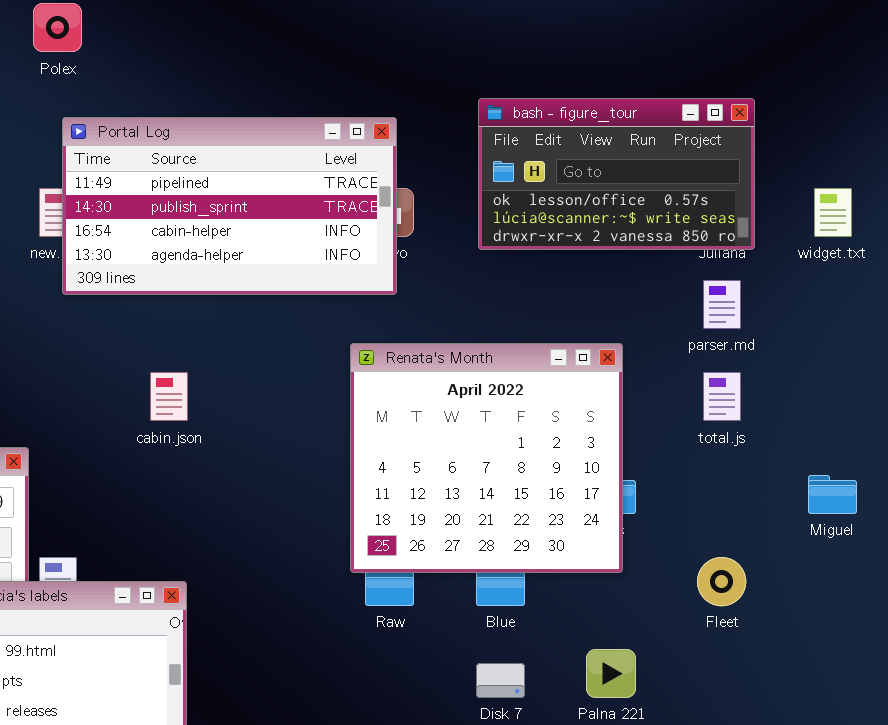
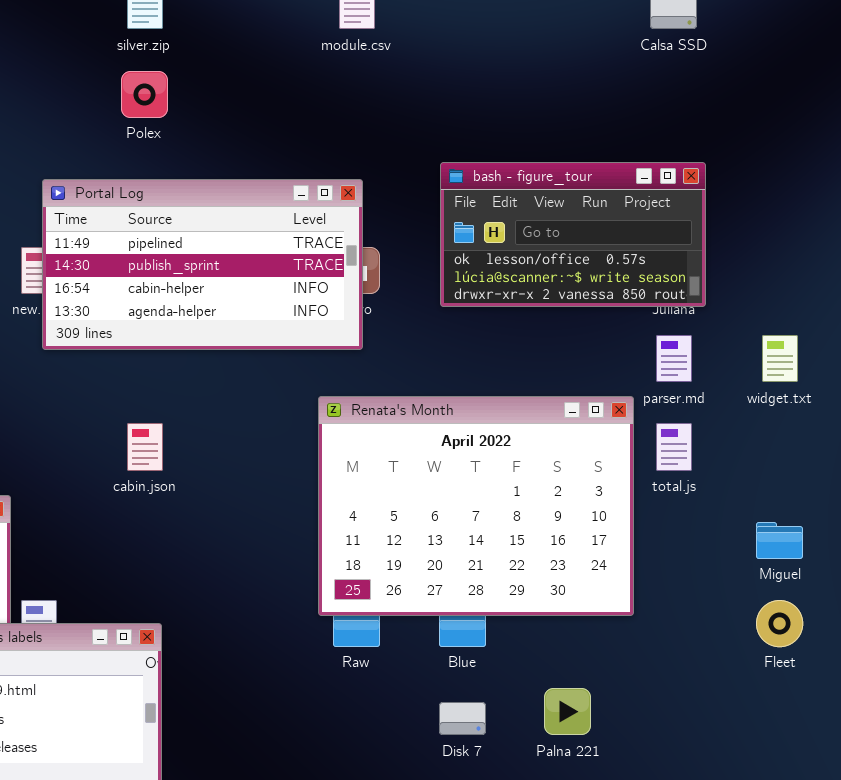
Polex: [33,3,82,52] -> [121,71,168,118], moved
widget.txt: [814,188,852,237] -> [762,335,798,382], moved
Renata's Month: [350,343,623,573] -> [318,396,634,616], resized
Fleet: [697,557,746,606] -> [756,600,803,647], moved

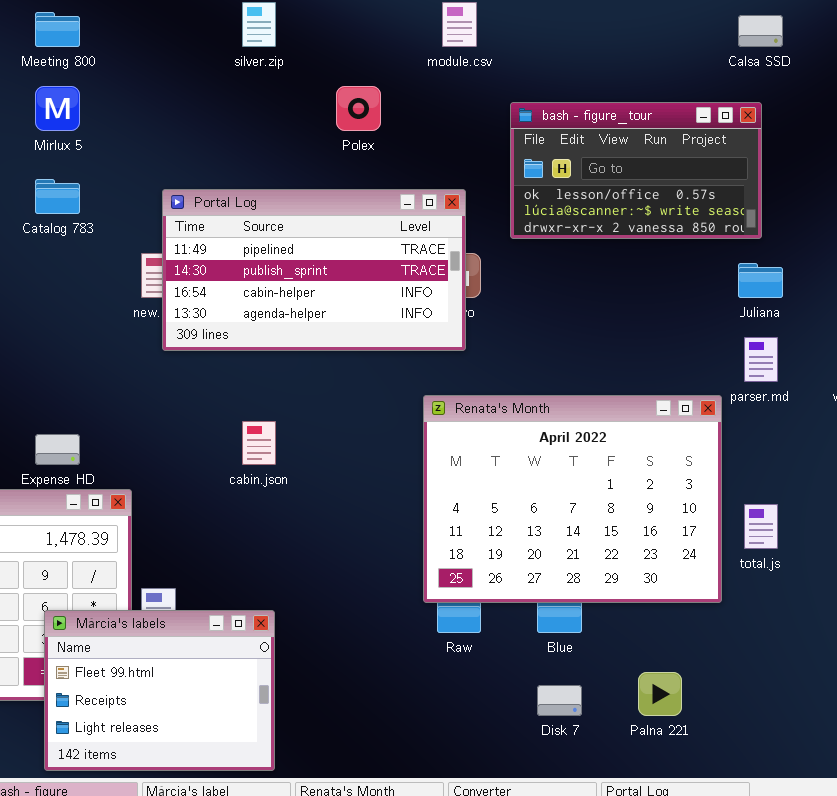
Polex: [121,71,168,118] -> [336,86,381,131], moved
bash - figure_tour: [440,162,706,307] -> [510,102,762,239], moved
total.js: [656,423,692,471] -> [744,504,778,549], moved

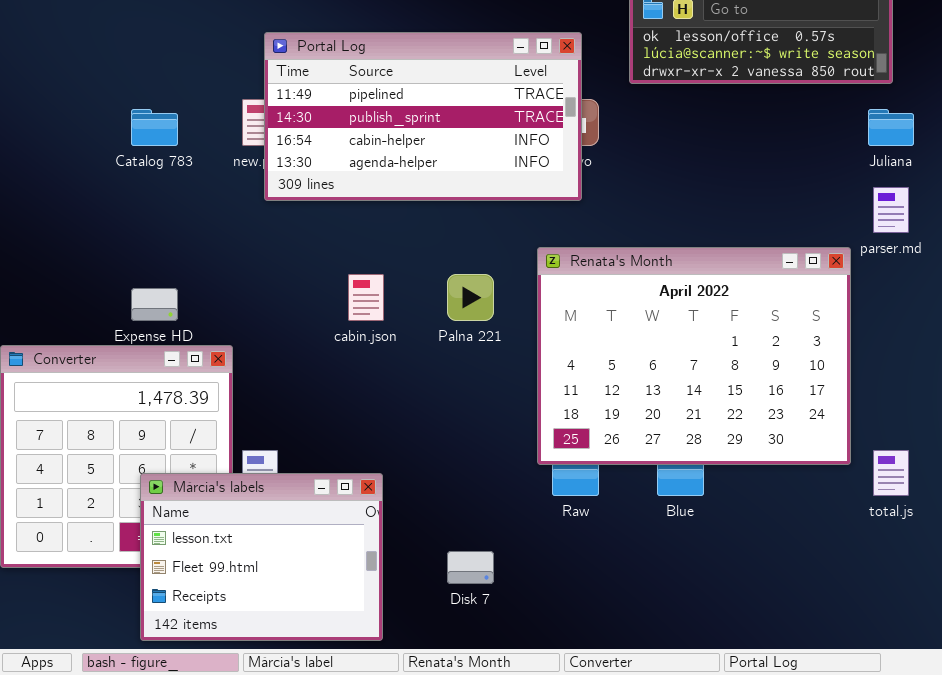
Catalog 783: [35,179,80,214] -> [131,109,178,146], moved
total.js: [744,504,778,549] -> [873,450,909,496], moved
Márcia's labels: [44,610,275,771] -> [140,473,383,641], scrolled up 1 row
Palna 221: [638,672,682,716] -> [447,274,494,321], moved
Disk 7: [537,685,582,716] -> [447,551,494,584], moved

